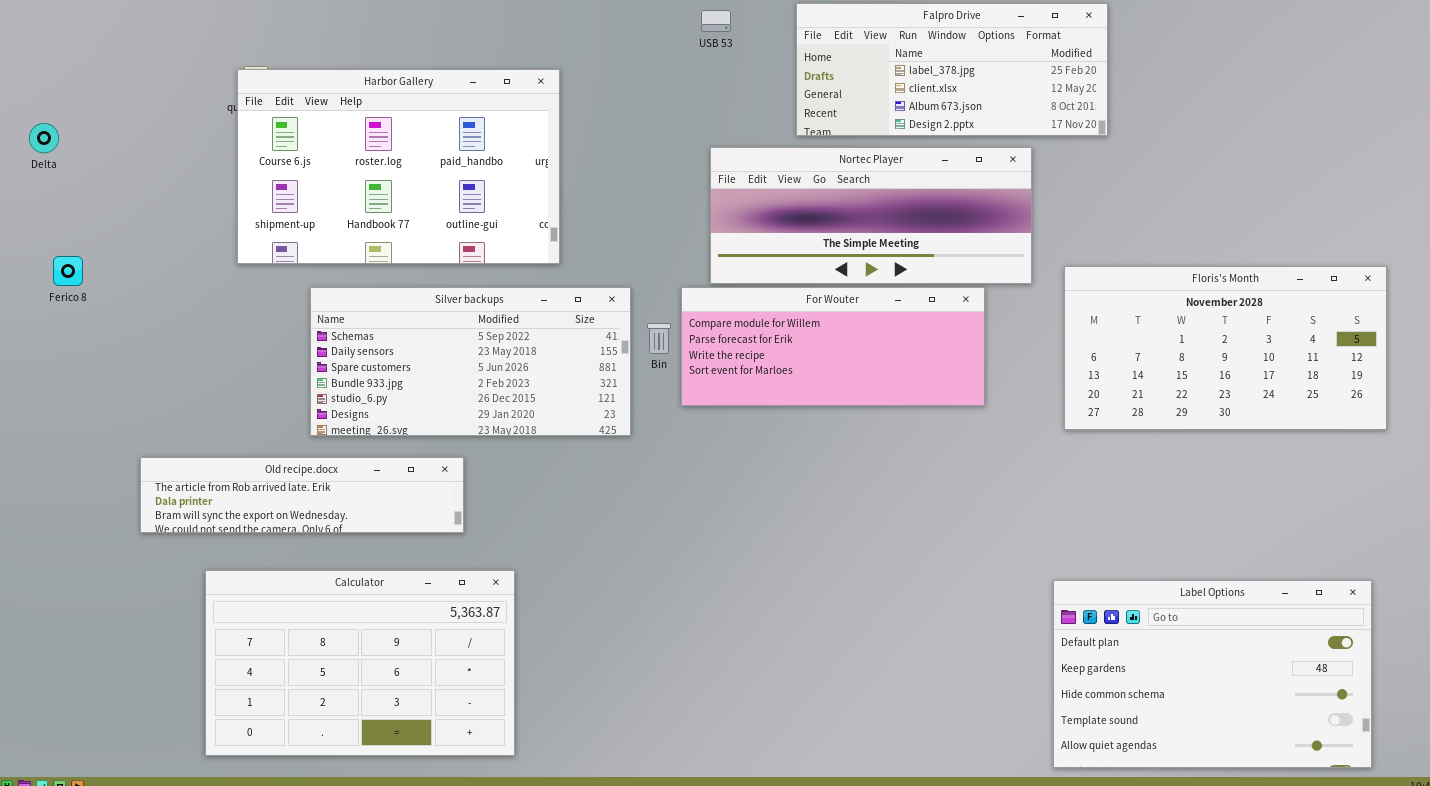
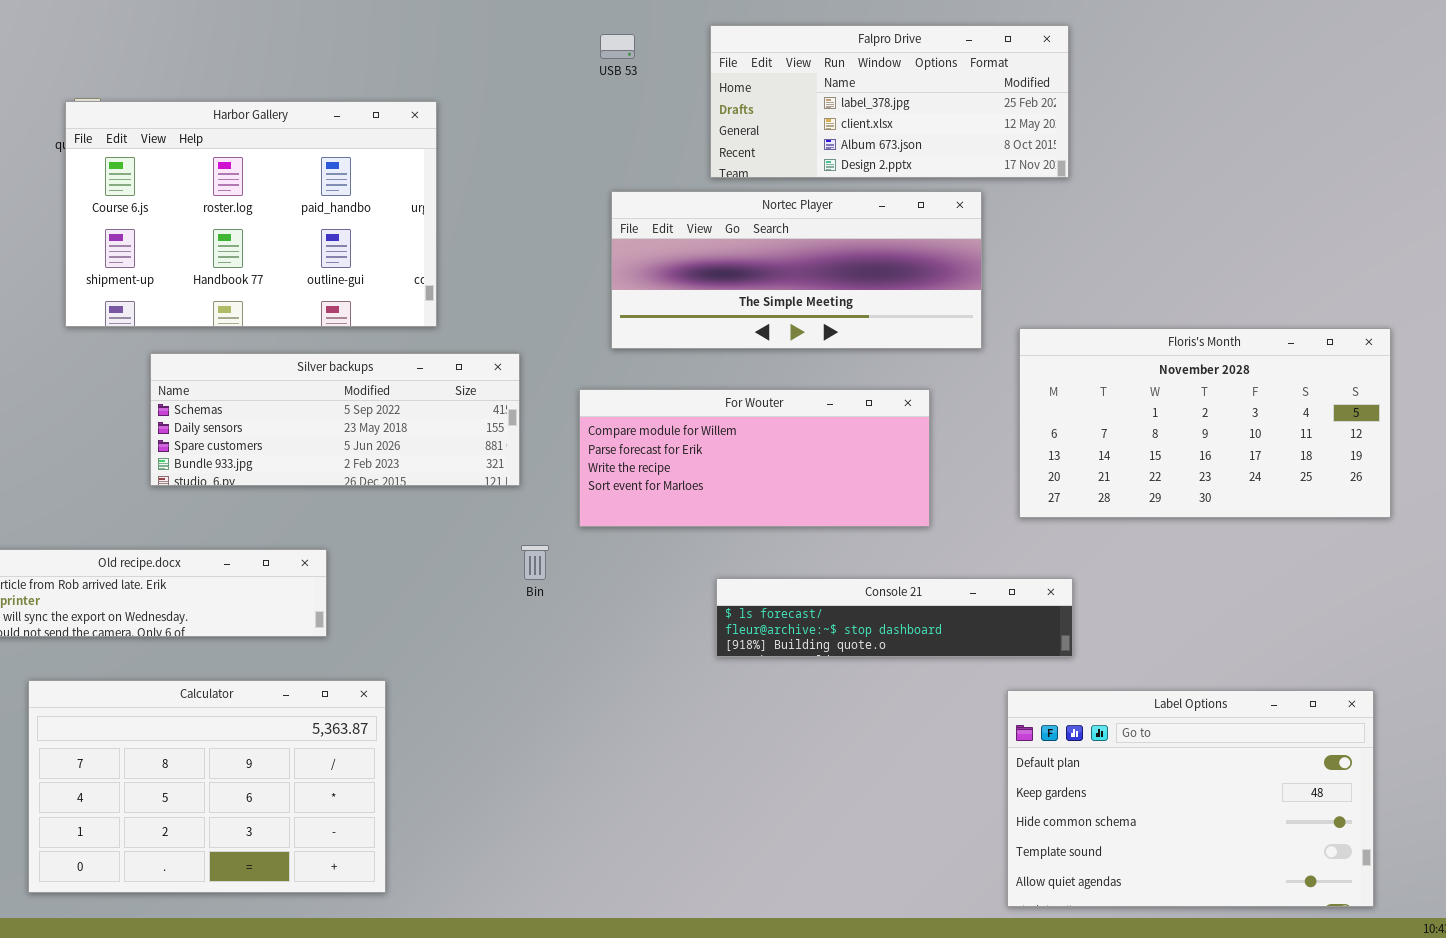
Silver backups: [310,287,631,436] -> [150,353,520,486], resized
For Wouter: [681,287,985,406] -> [579,389,930,527], moved
Bin: [647,323,671,354] -> [521,545,549,580], moved
Console 21: none -> [716,578,1073,657], opened

